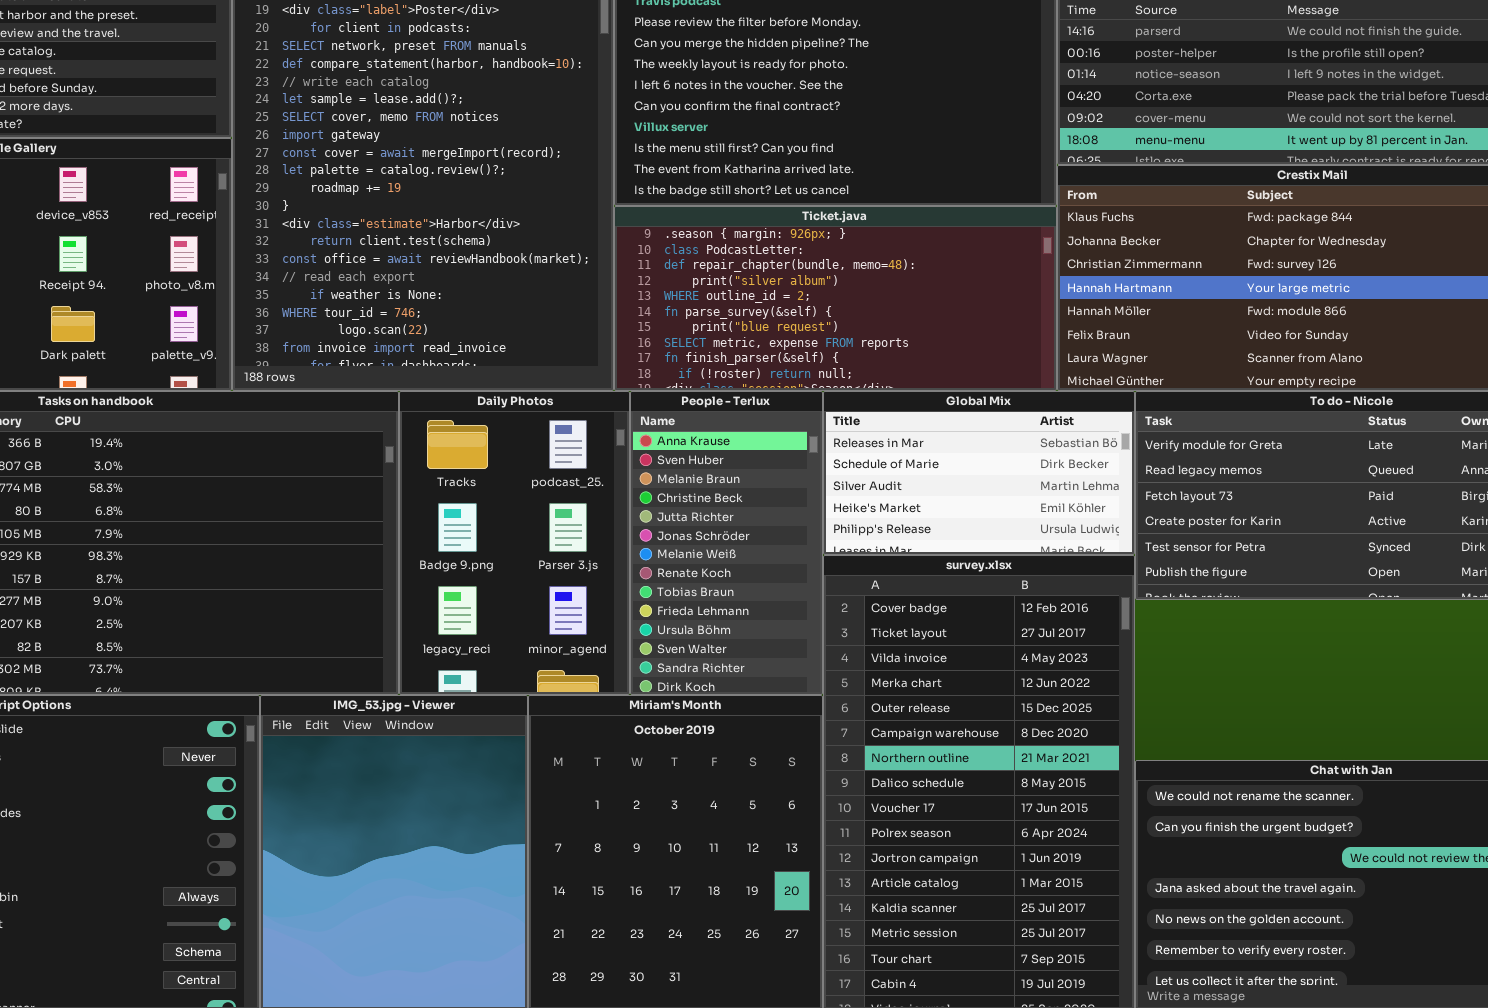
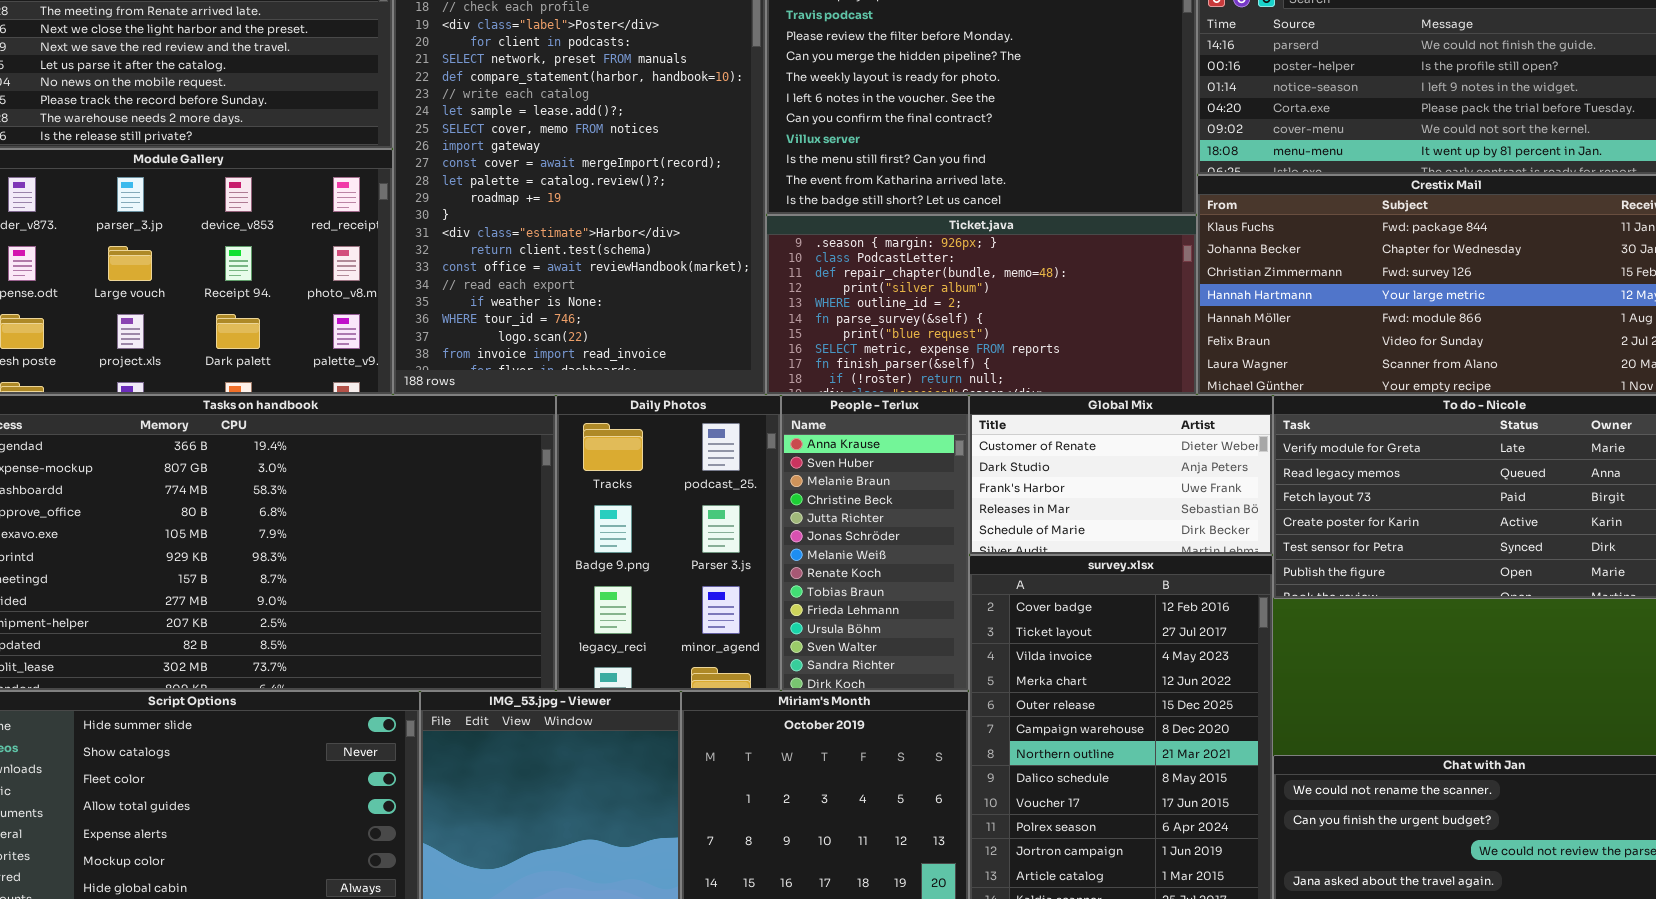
Global Mix: [823,391,1135,555] -> [969,395,1273,555], scrolled up 3 rows

